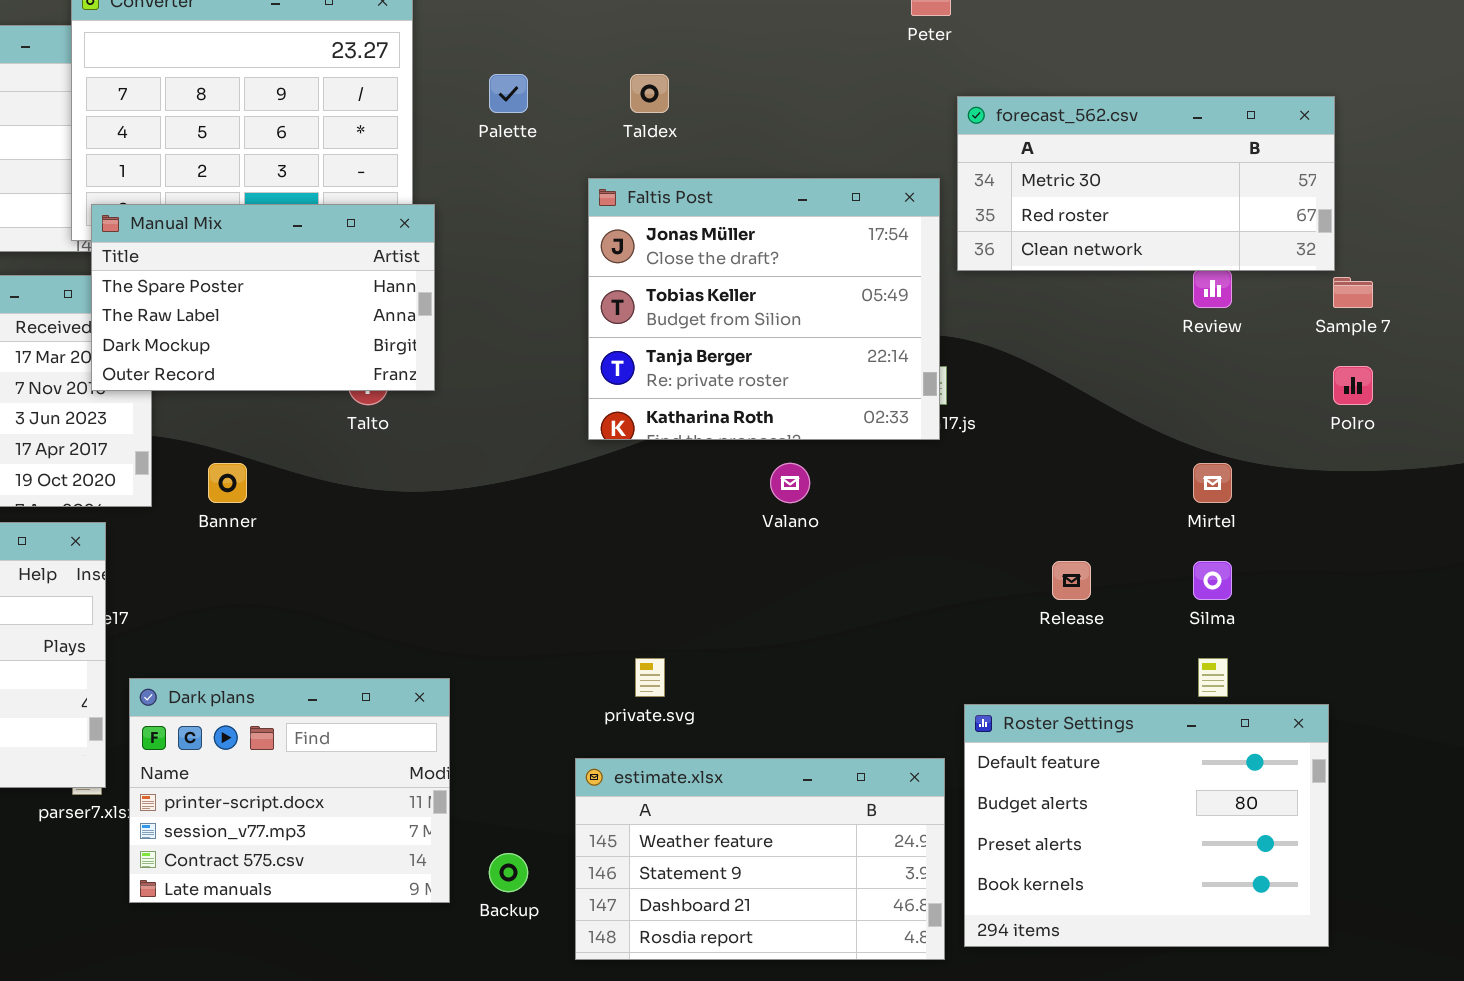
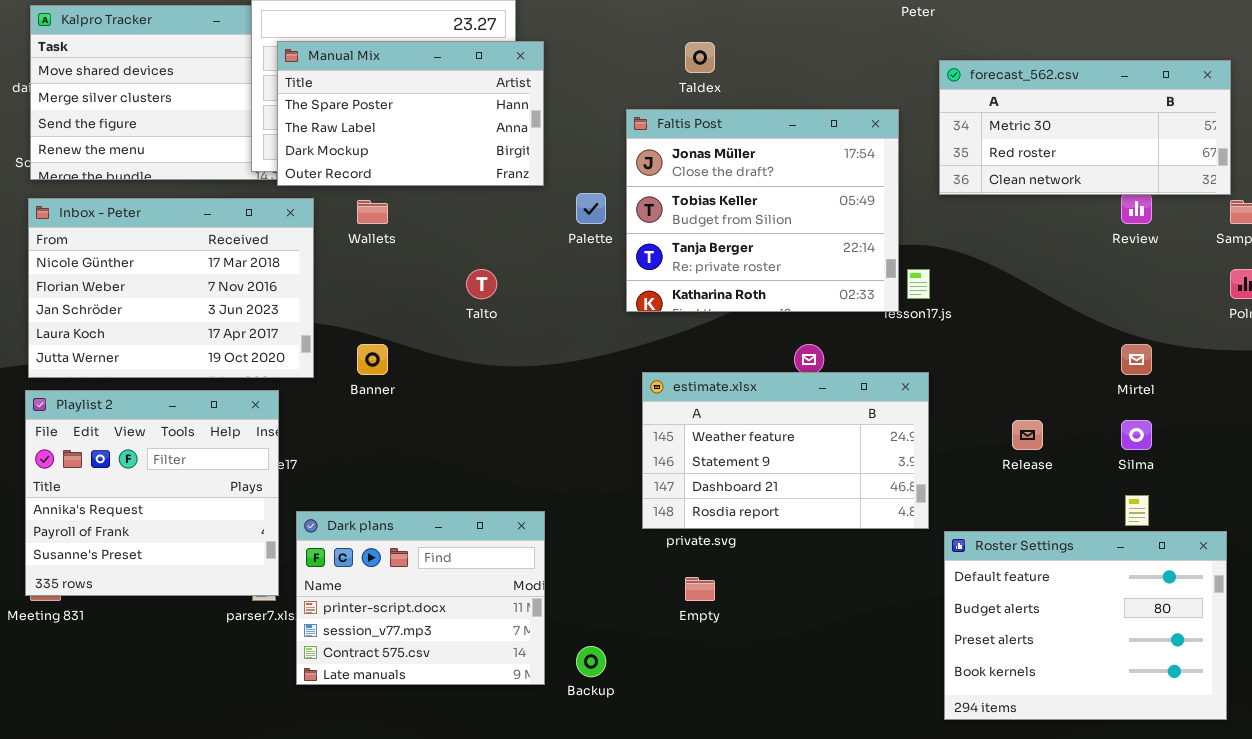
Palette: [489,74,528,113] -> [576,193,606,224], moved
Faltis Post: [588,178,940,440] -> [626,109,899,312], moved
Manual Mix: [91,204,435,391] -> [277,41,544,186], moved
estimate.xlsx: [575,758,945,960] -> [642,372,929,529], moved

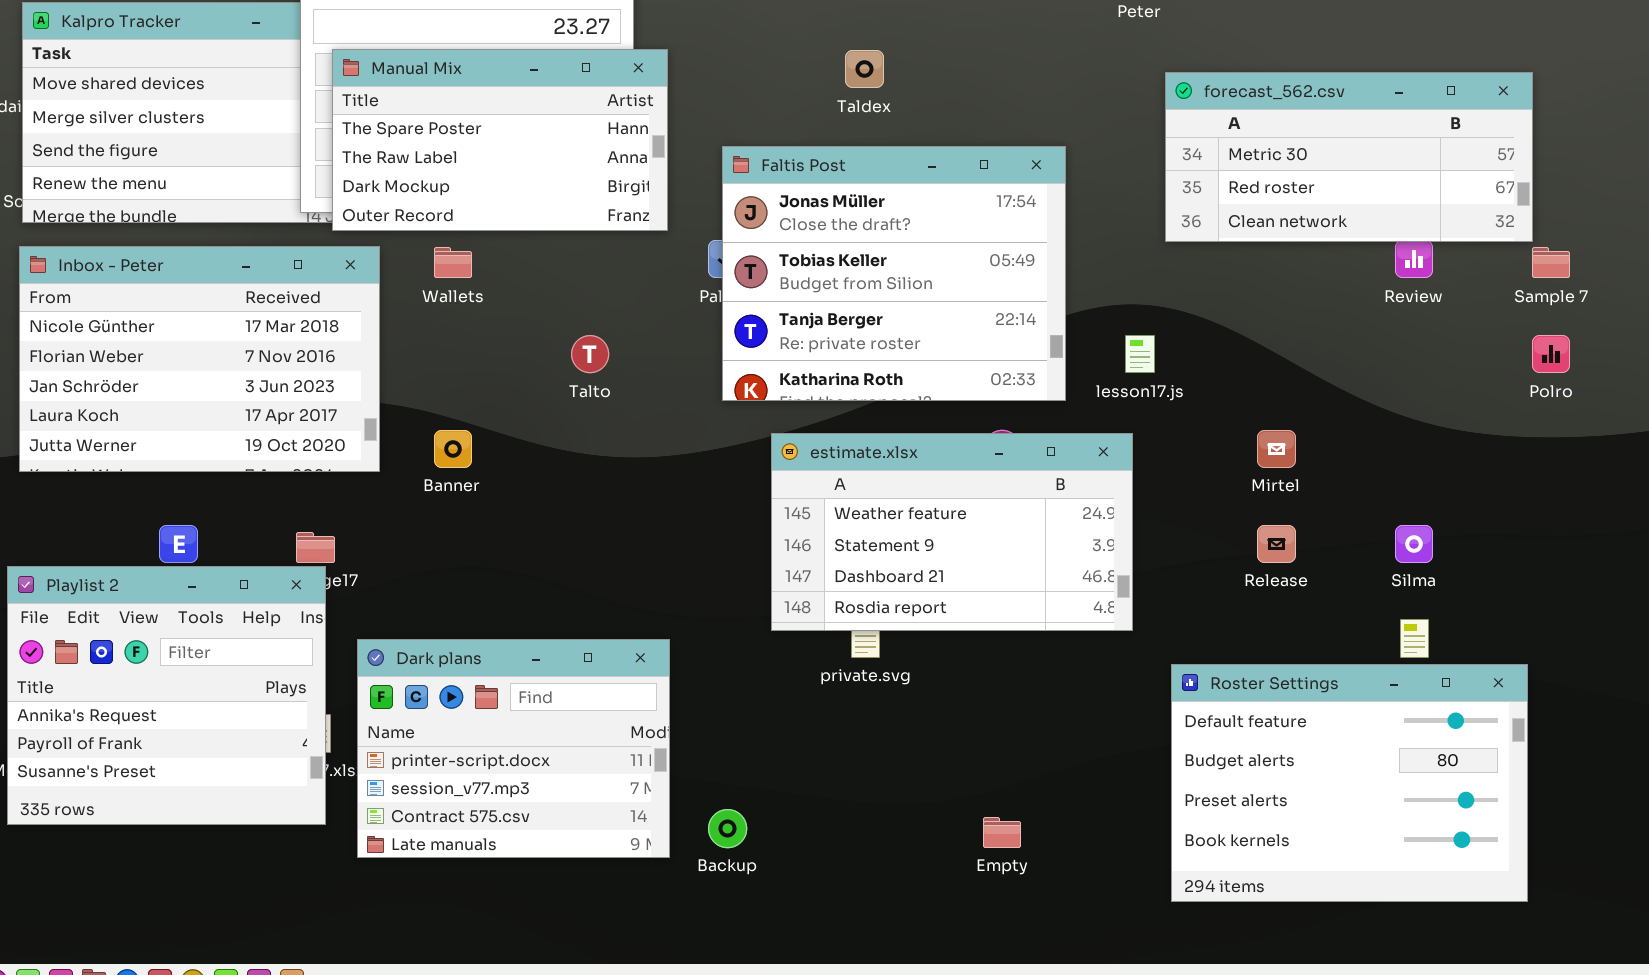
Faltis Post: [626,109,899,312] -> [722,146,1066,401], moved
Mirtel: [1121,344,1152,375] -> [1257,430,1296,468], moved
estimate.xlsx: [642,372,929,529] -> [771,433,1133,631], moved
Playlist 2: [25,390,279,596] -> [7,566,326,825], moved
Empty: [685,577,715,601] -> [983,817,1021,848], moved

